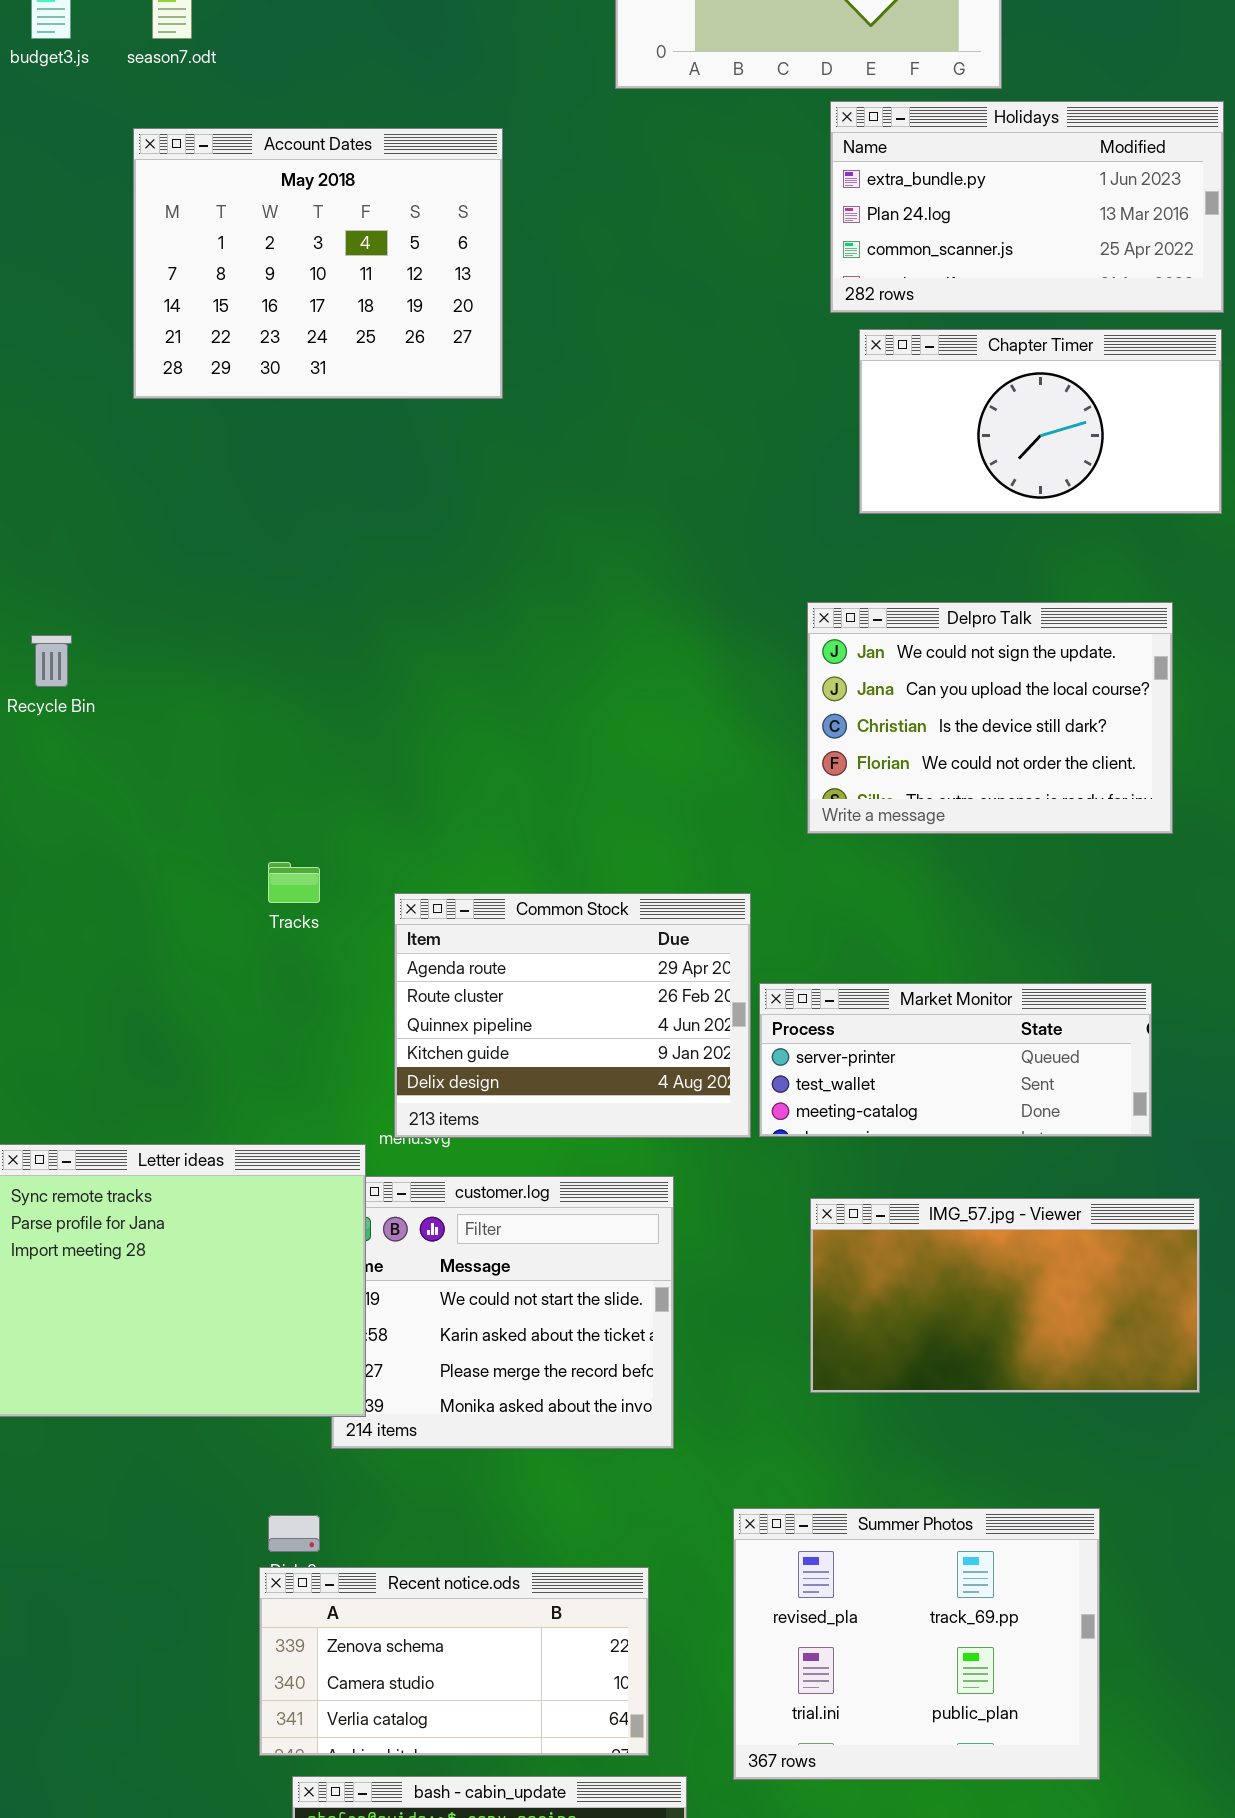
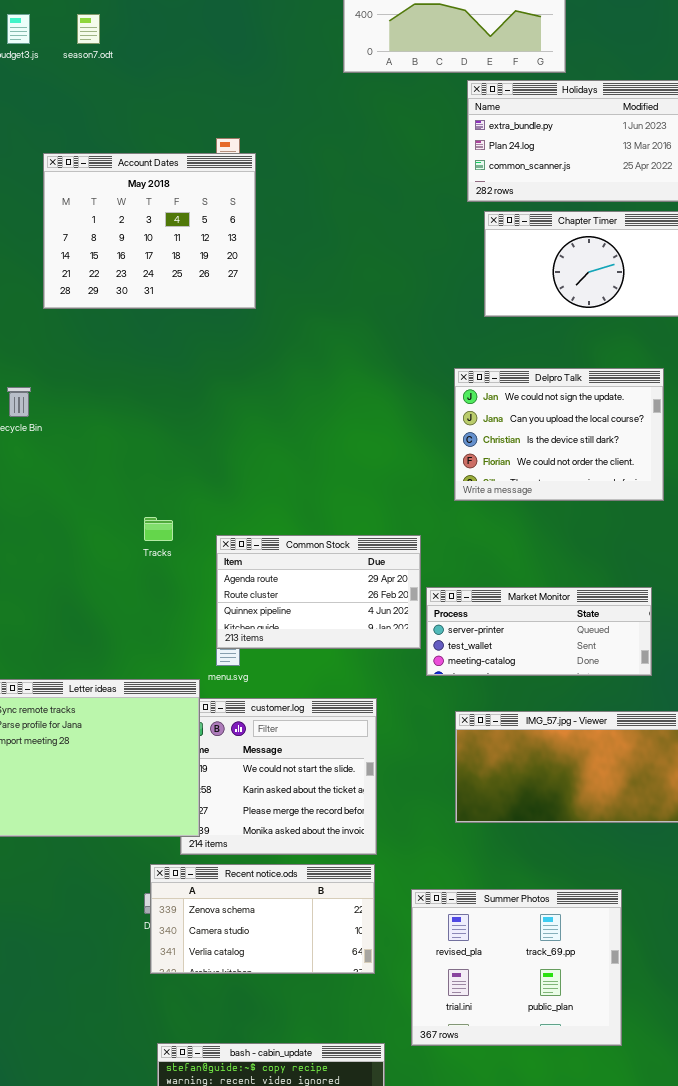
Account Dates: [133,128,503,399] -> [43,153,256,309], moved
Common Stock: [394,893,751,1138] -> [216,535,421,649], resized
Recent notice.ods: [259,1567,649,1756] -> [150,864,375,974], moved

